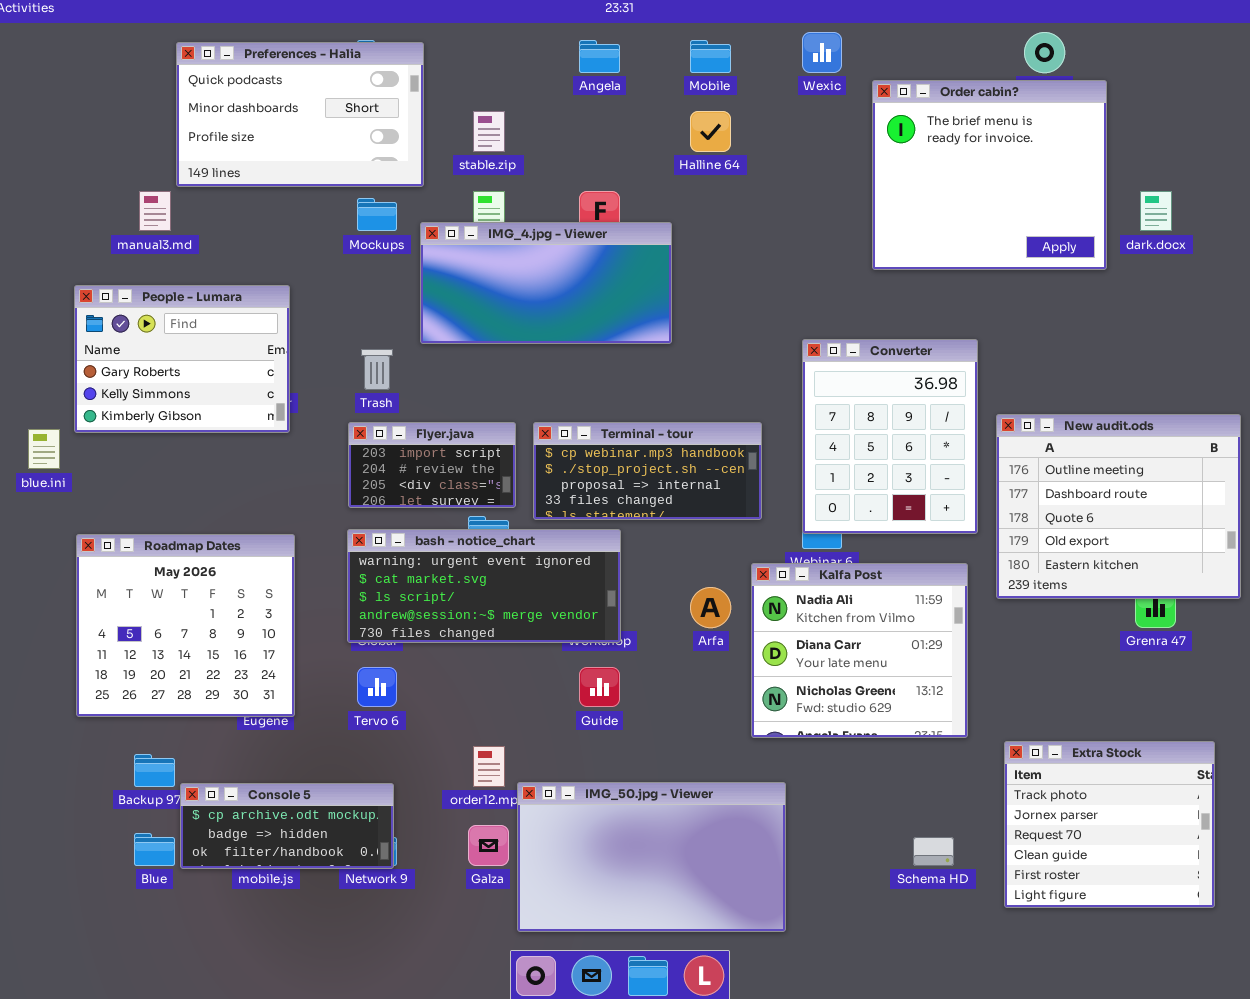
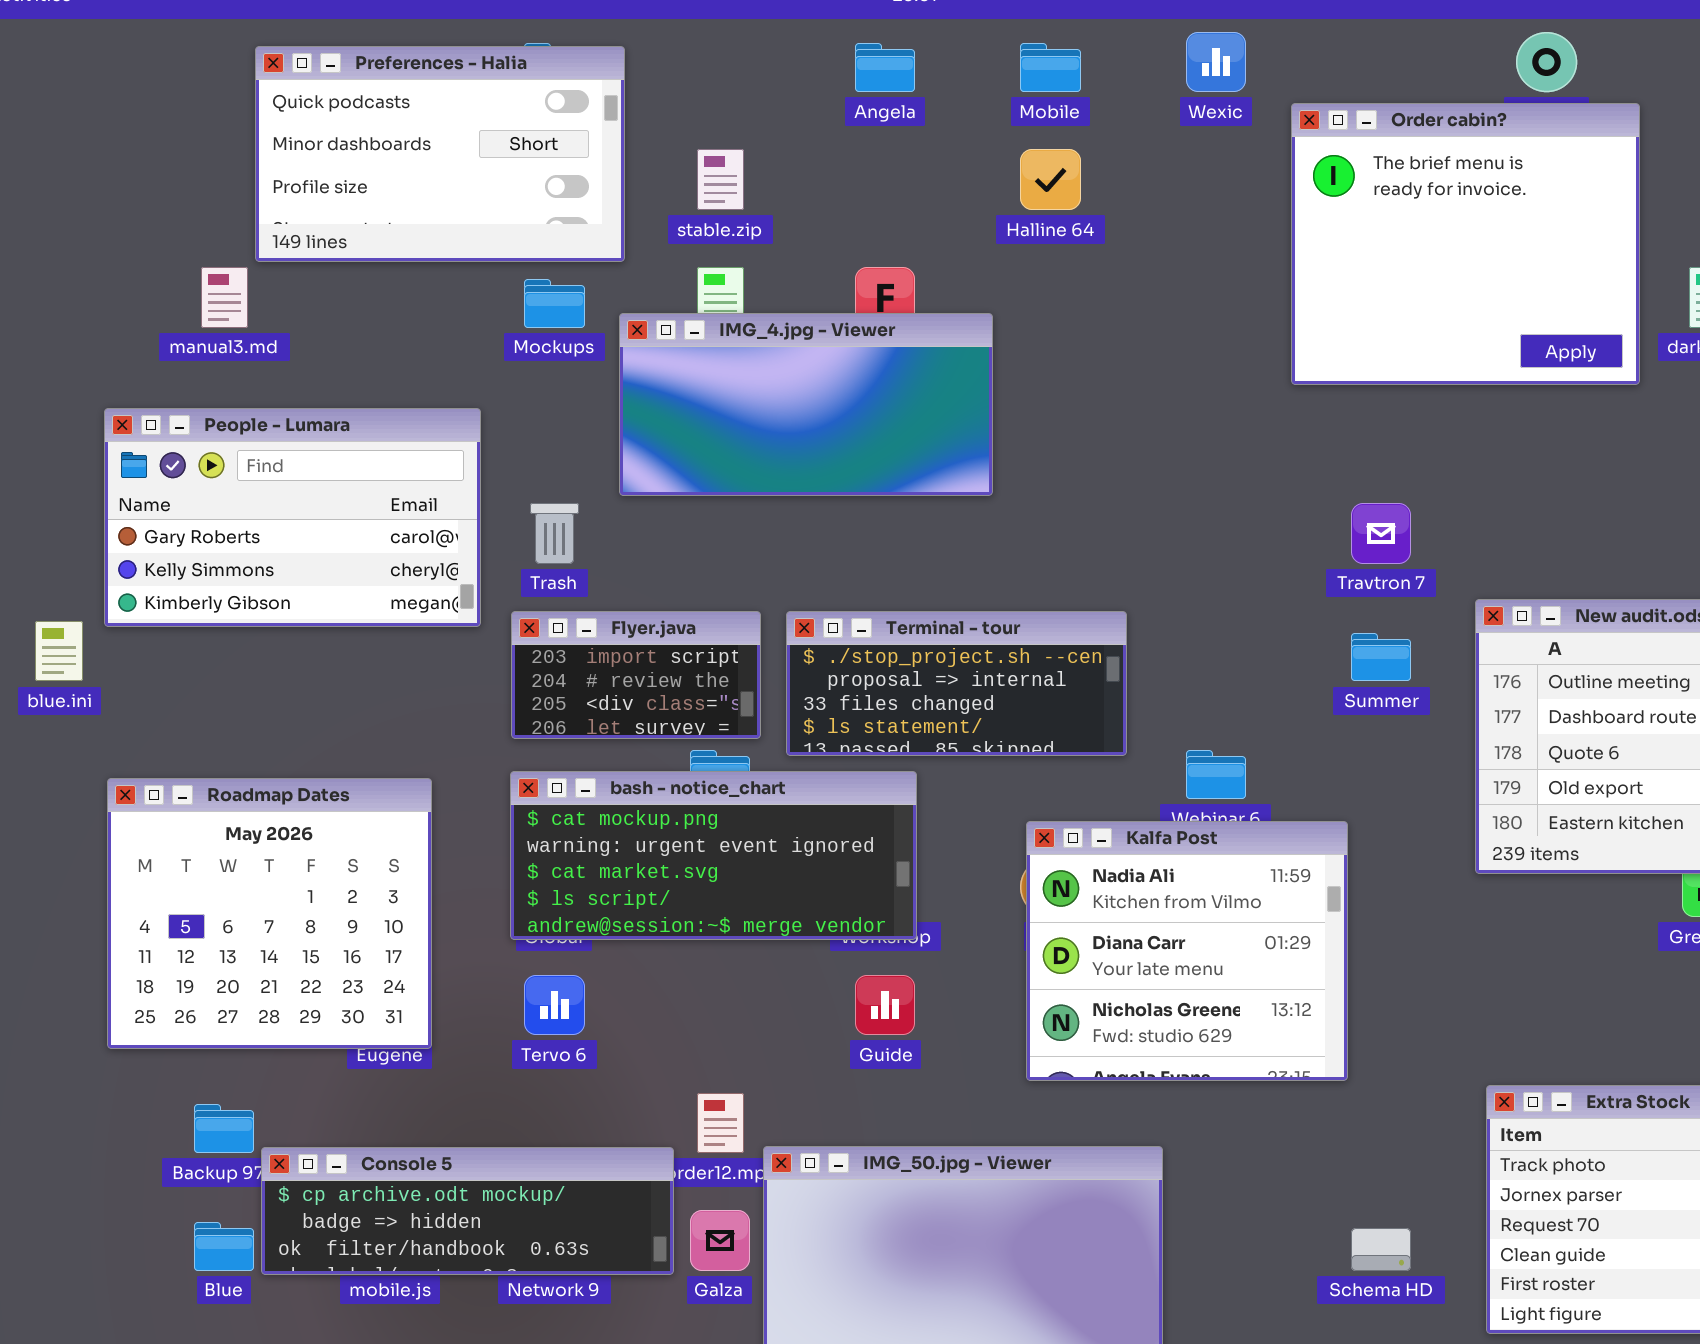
People - Lumara: [74,285,290,433] -> [104,408,481,627], resized
Converter: [802,339,978,534] -> none, closed
Terminal - tour: [533,422,762,520] -> [786,611,1127,756], scrolled down 1 row
bash - notice_chart: [347,529,621,643] -> [510,771,917,940], scrolled up 1 row
Kalfa Post: [751,563,968,738] -> [1026,821,1348,1081], moved
Console 5: [180,783,394,869] -> [261,1147,674,1275], resized

